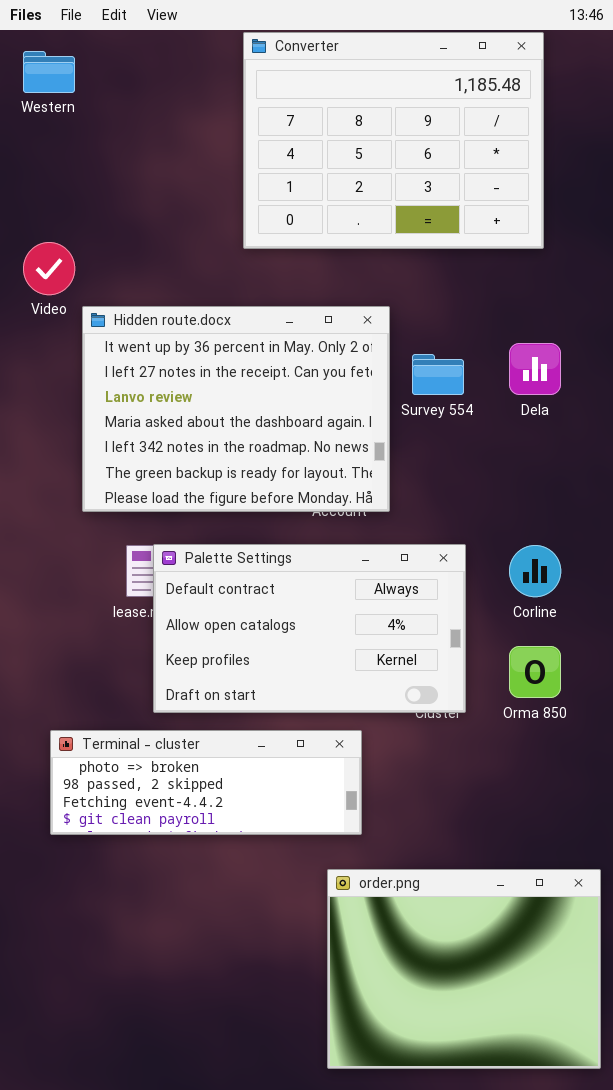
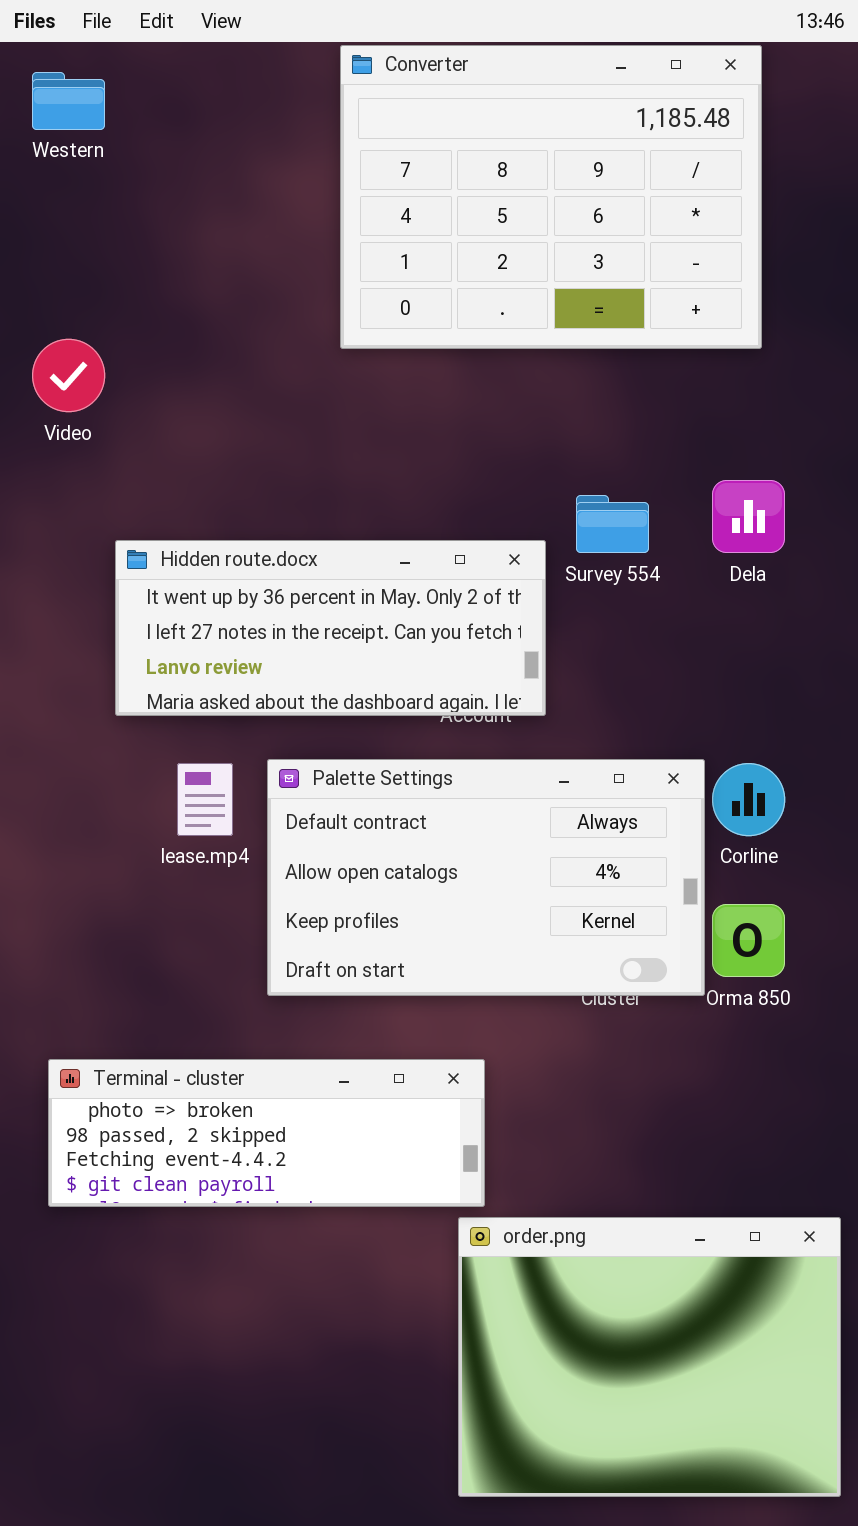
Hidden route.docx: [82,306,390,512] -> [115,540,546,716], resized
Palette Settings: [153,544,466,713] -> [267,759,705,996], moved
Terminal - cluster: [50,730,362,835] -> [48,1059,485,1207], moved

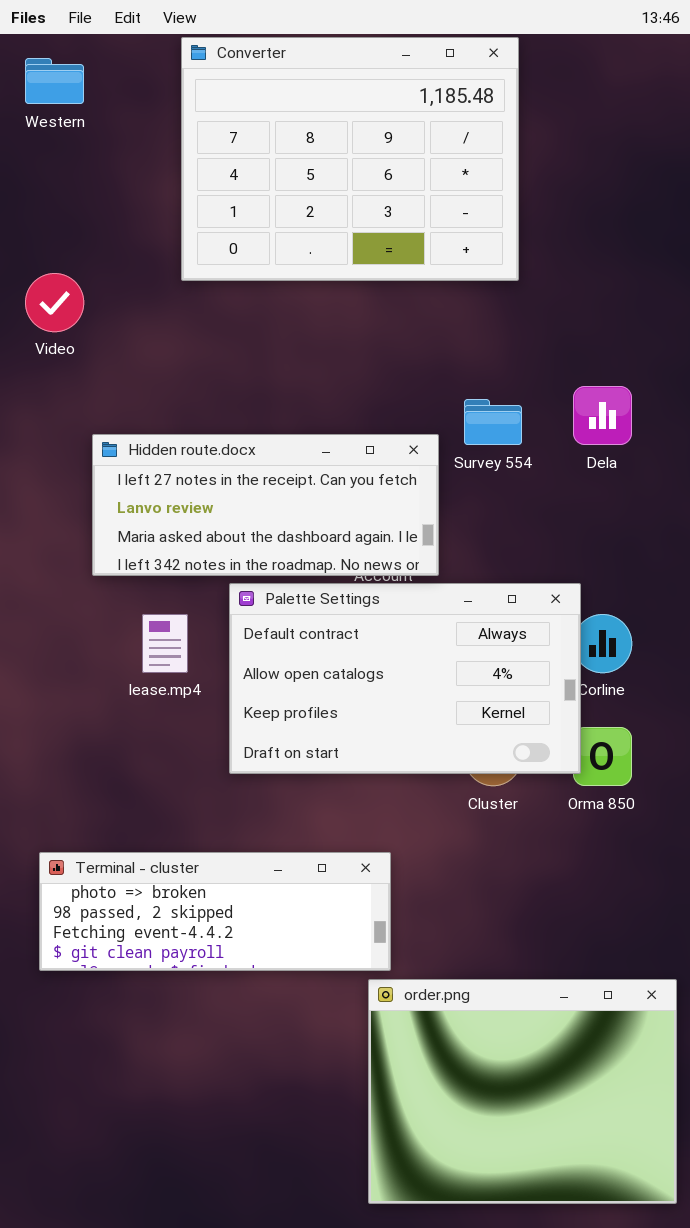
Converter: [340,45,762,349] -> [181,37,519,281], moved
Hidden route.docx: [115,540,546,716] -> [92,434,439,576], scrolled down 1 row
Palette Settings: [267,759,705,996] -> [229,583,581,774], moved

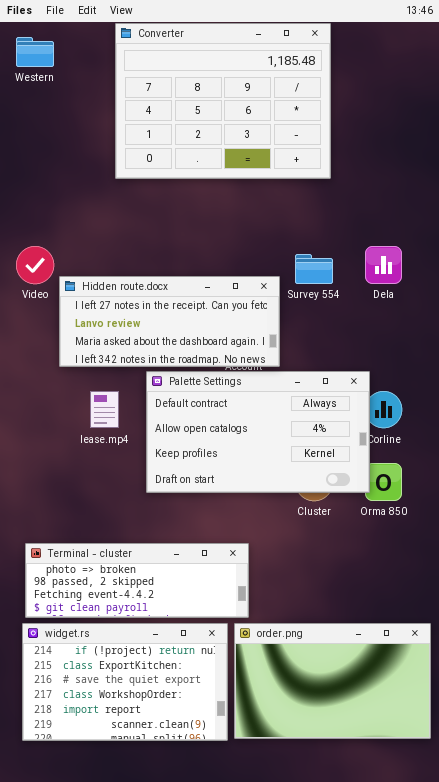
Video: [25,273,84,332] -> [16,246,54,284], moved
widget.rs: none -> [22,623,228,741], opened
order.png: [368,979,677,1204] -> [234,623,431,739], resized

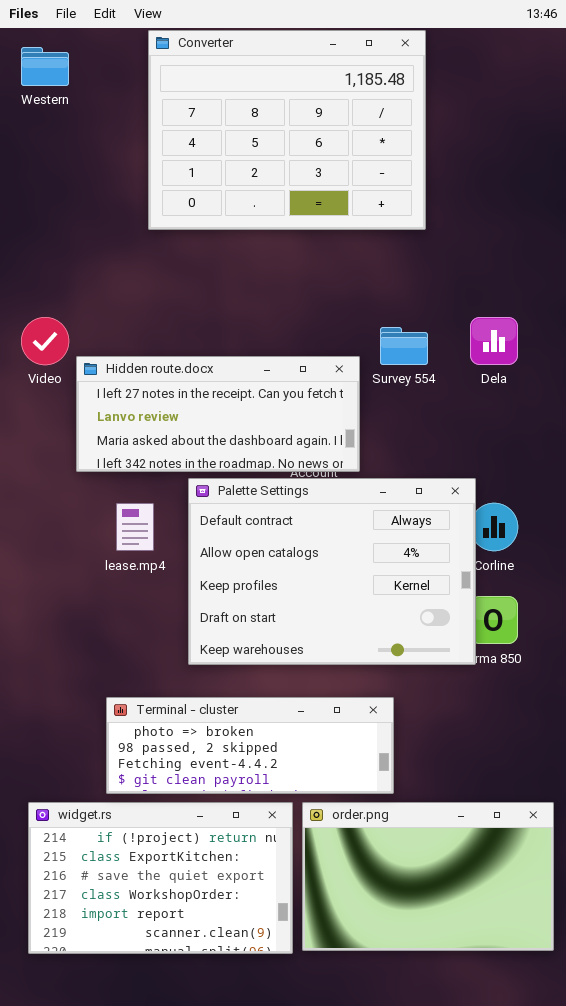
Palette Settings: [146,371,370,493] -> [188,478,476,665], resized
Terminal - cluster: [25,543,249,618] -> [106,697,394,794], moved

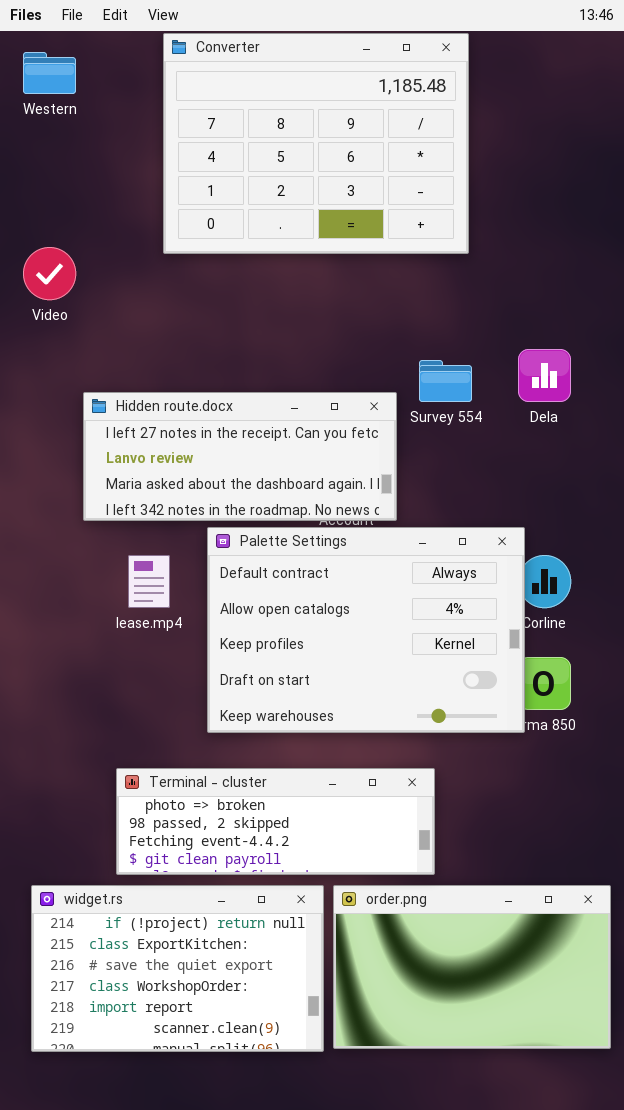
Video: [21,317,69,365] -> [23,247,76,300], moved

